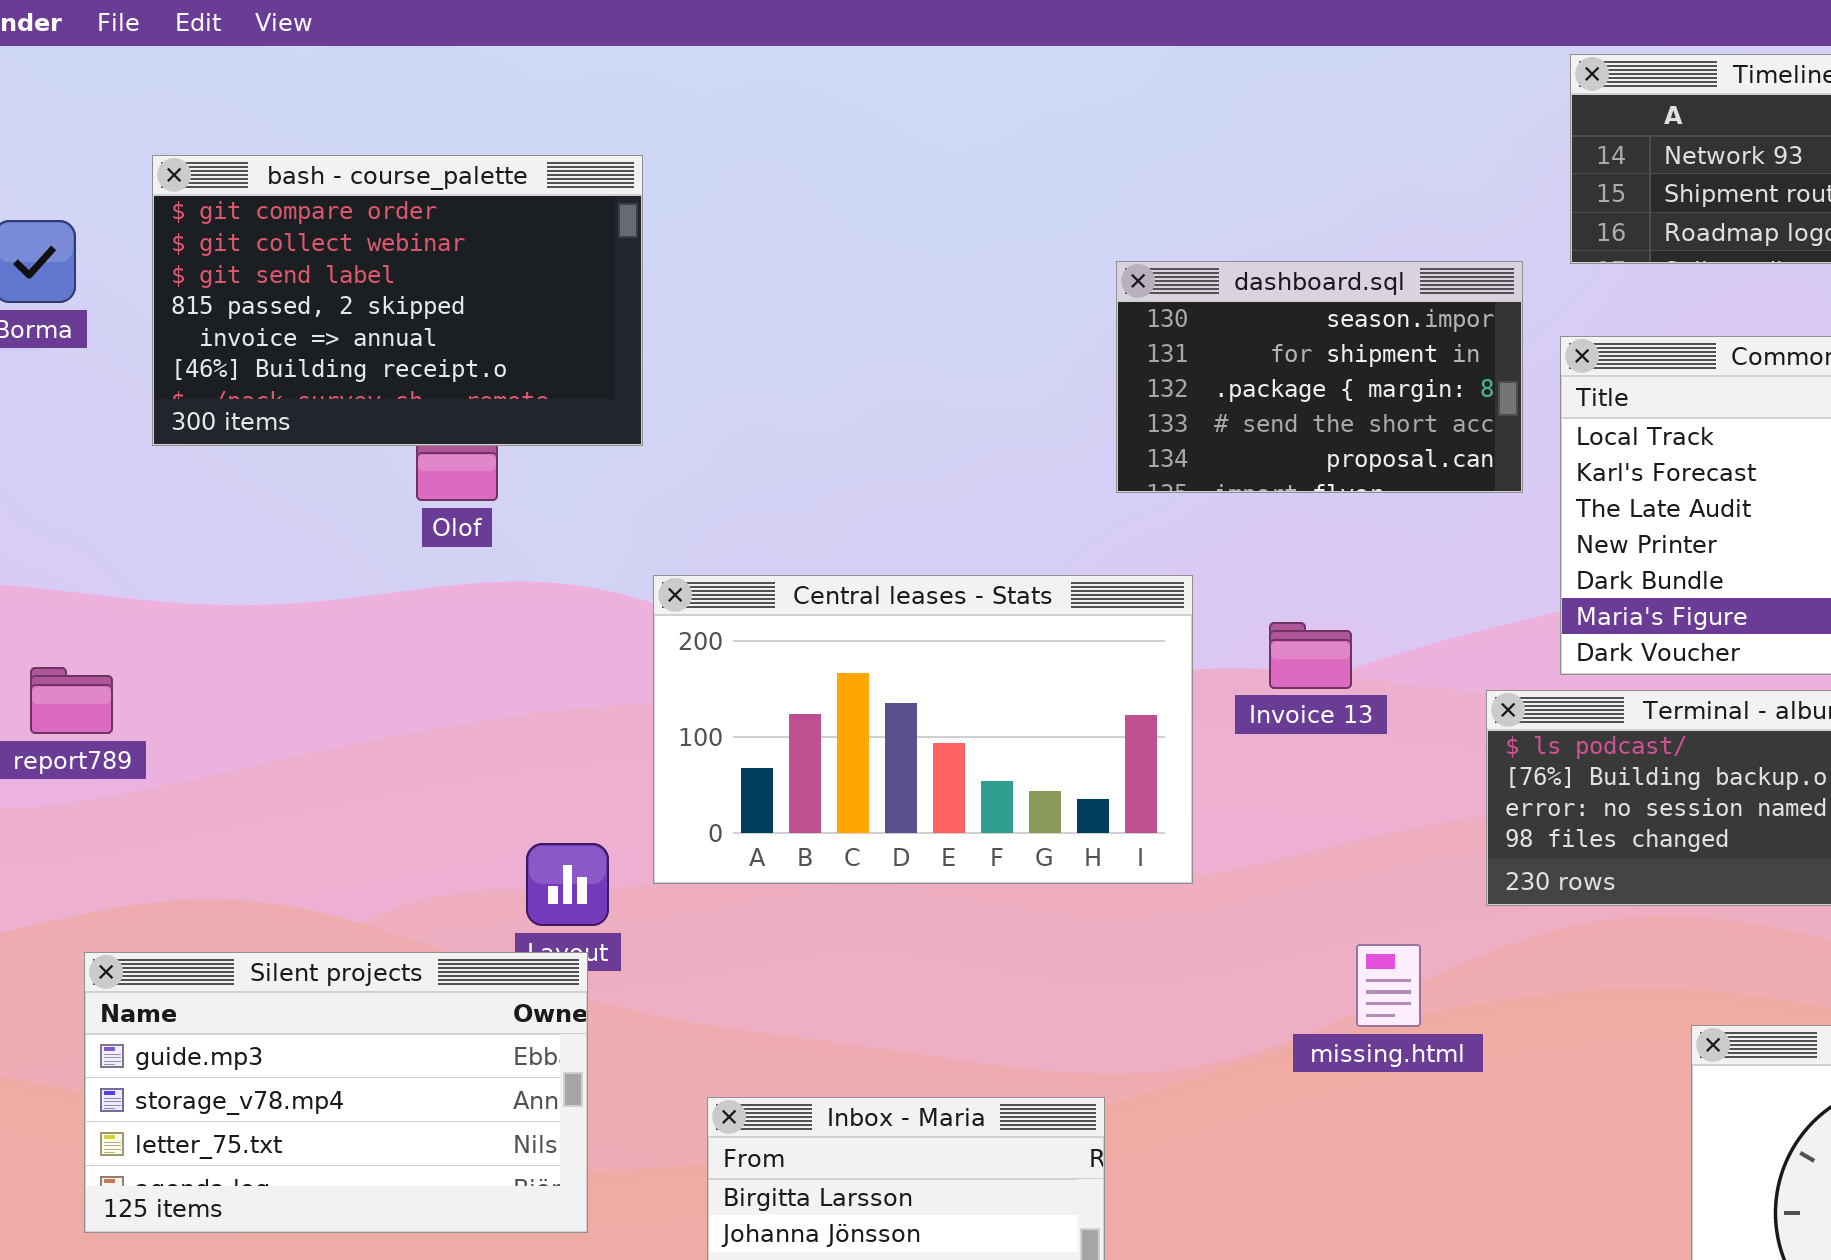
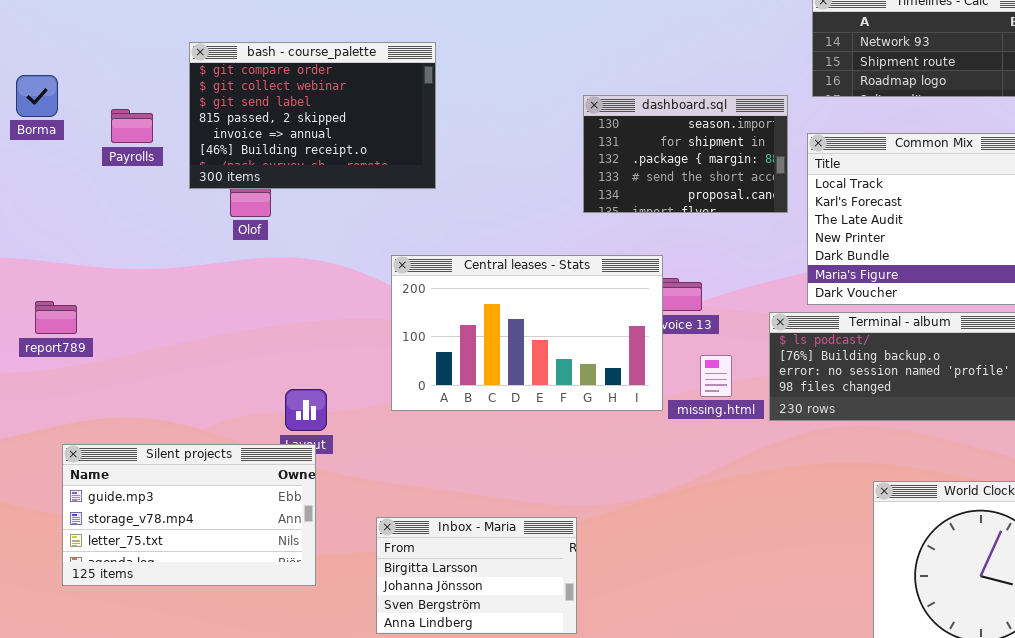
bash - course_palette: [152,155,643,446] -> [189,42,436,189], moved
Central leases - Stats: [653,575,1193,884] -> [391,255,663,411], moved
missing.html: [1356,944,1421,1027] -> [700,355,732,397], moved

